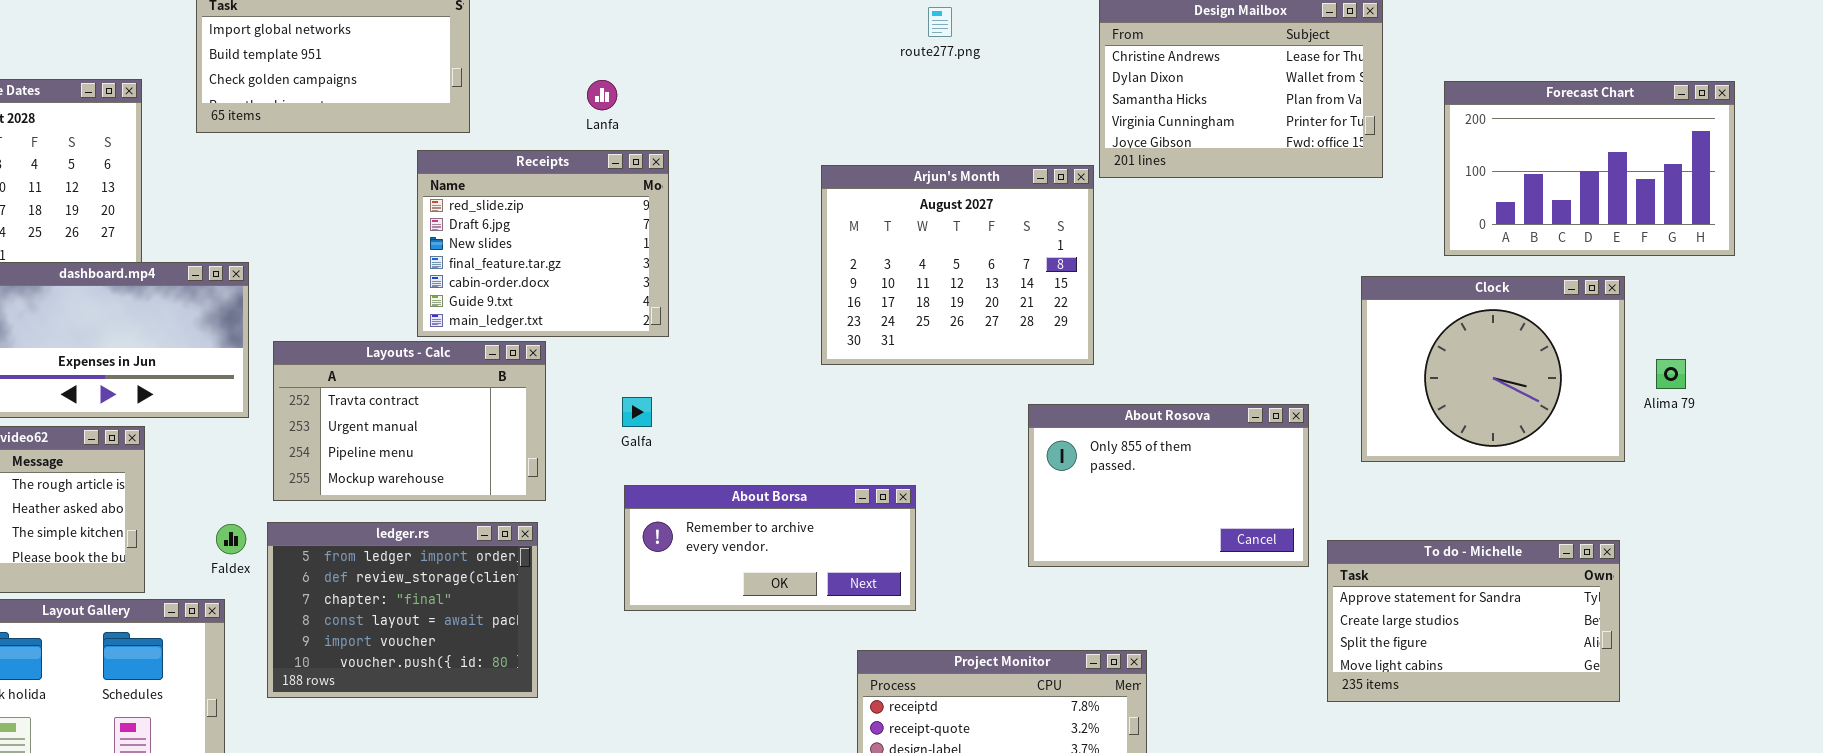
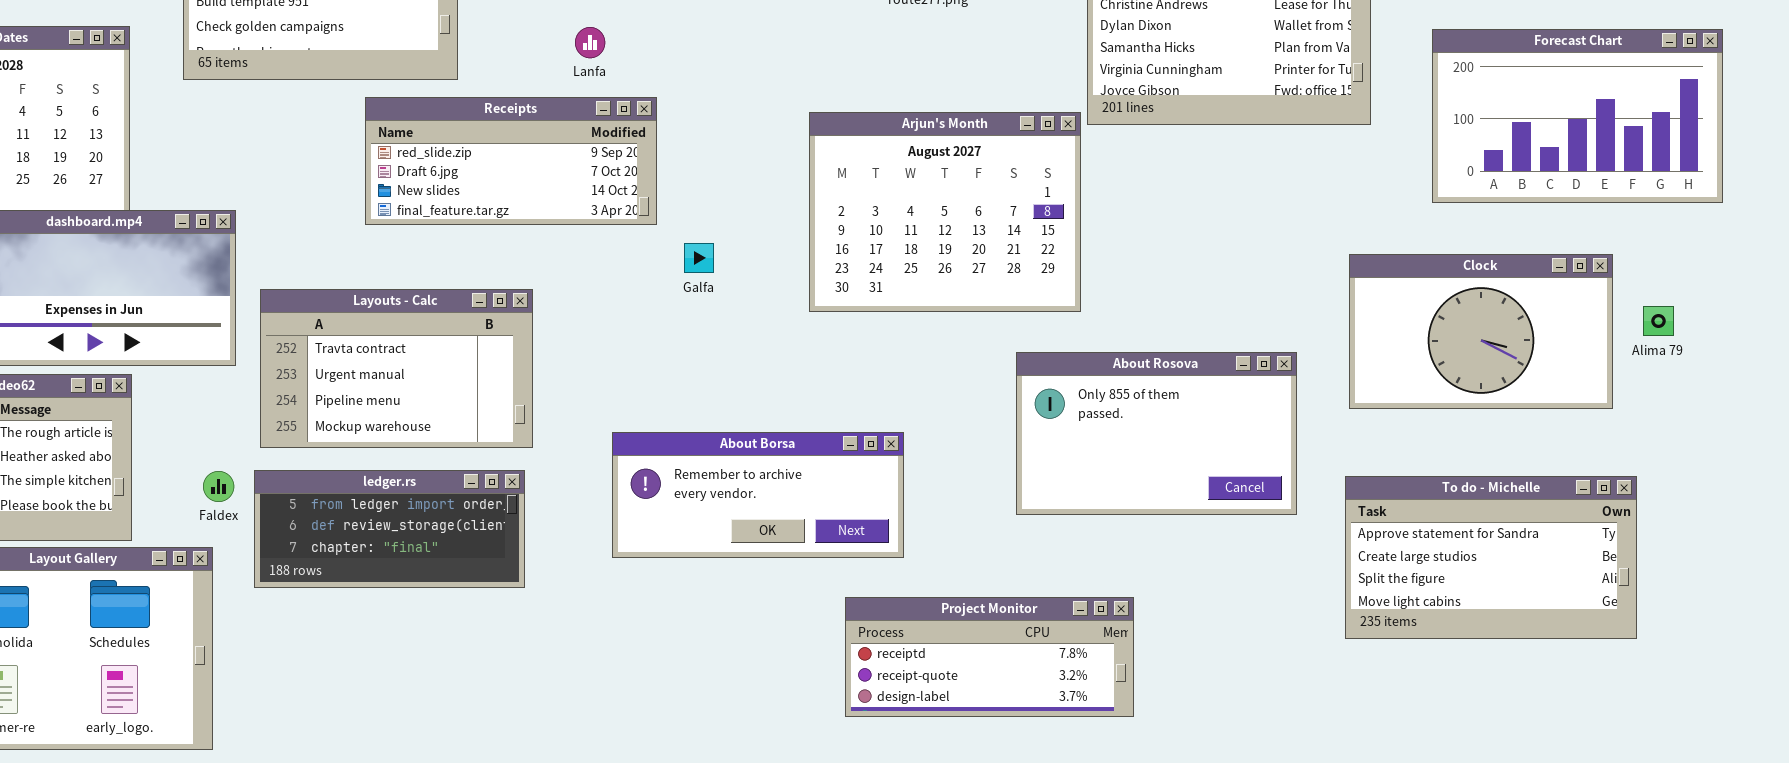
Receipts: [417,150,669,337] -> [365,97,657,225], resized
Clock: [1361,276,1625,462] -> [1349,254,1613,409], resized
Galfa: [622,397,652,427] -> [684,243,714,273], moved
ledger.rs: [267,522,538,698] -> [254,470,525,588], resized
To do - Michelle: [1327,540,1620,702] -> [1345,476,1637,639], moved

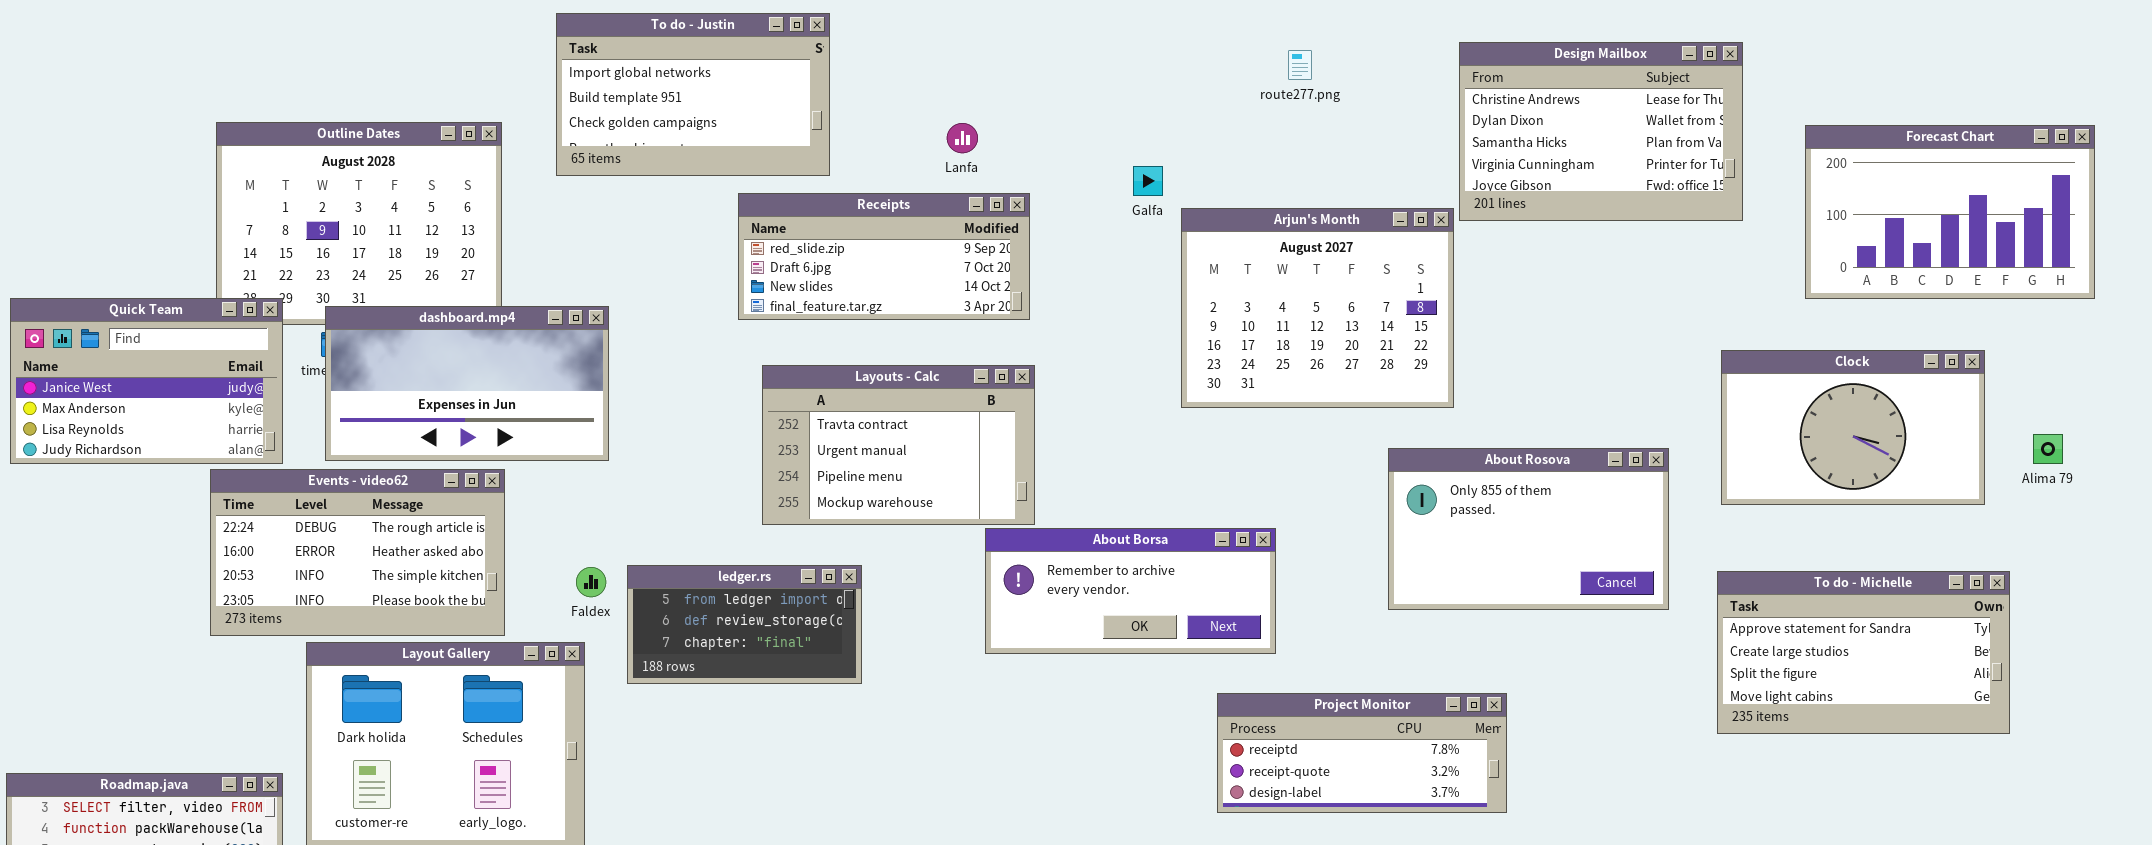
Galfa: [684,243,714,273] -> [1133,166,1163,196], moved
Layouts - Calc: [260,289,533,448] -> [762,365,1035,525], moved
Alima 79: [1643,306,1674,336] -> [2033,434,2063,464], moved
ledger.rs: [254,470,525,588] -> [627,565,862,684], resized

